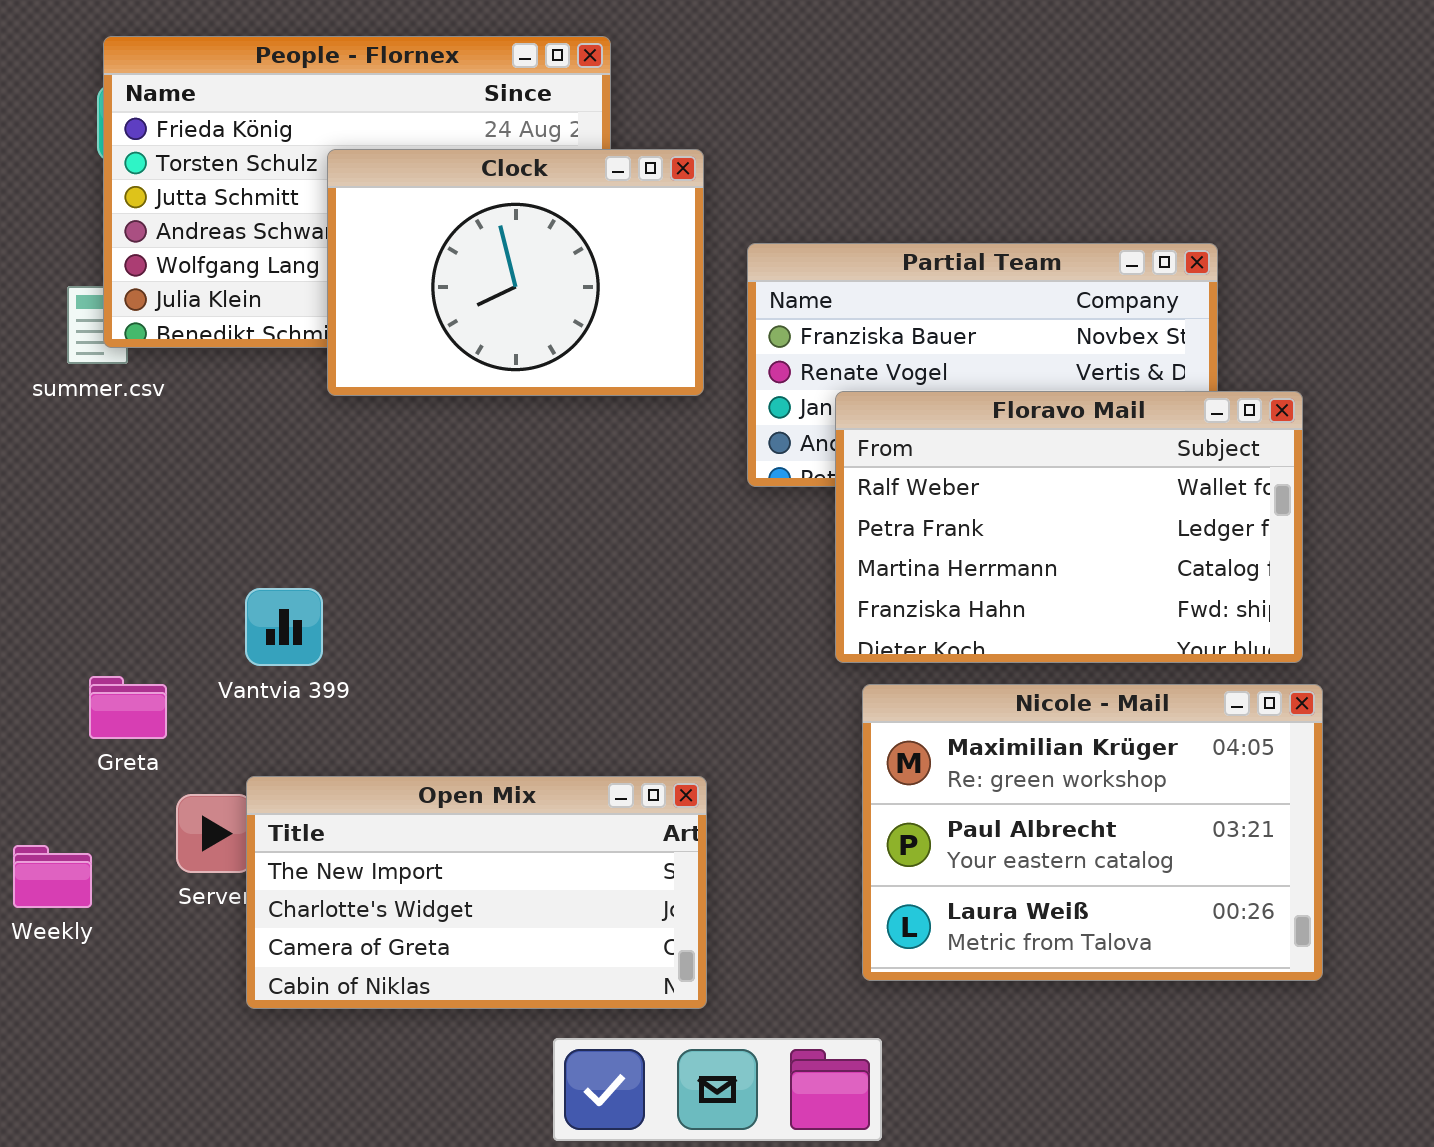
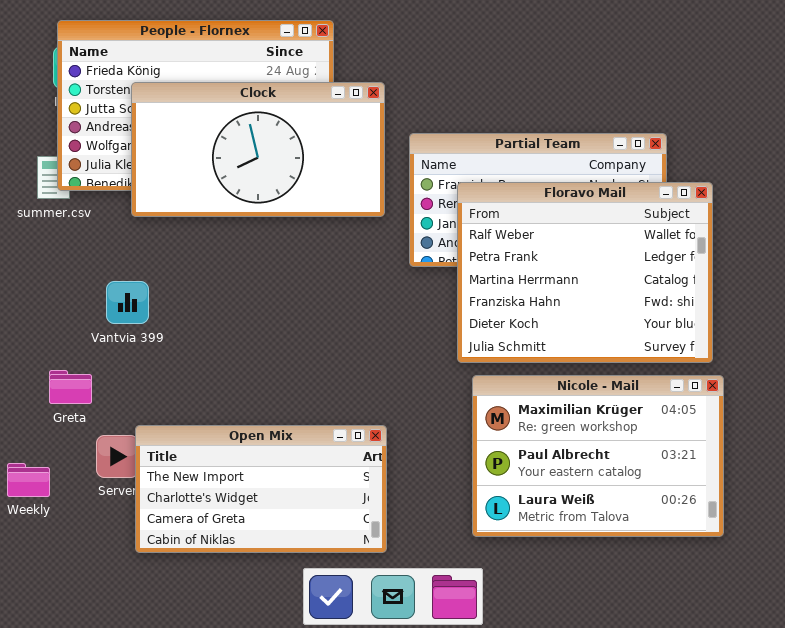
Clock: [327,149,704,396] -> [131,82,385,217], resized
Floravo Mail: [835,391,1303,663] -> [457,182,713,363], resized
Vantvia 399: [245,588,323,666] -> [106,281,149,324], moved

